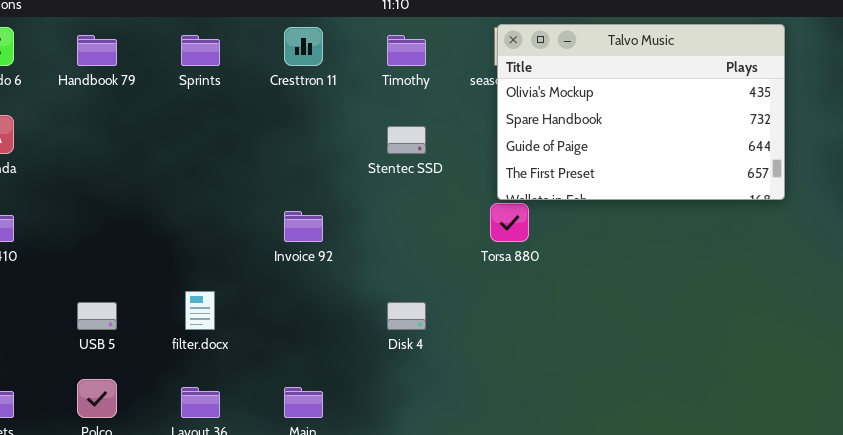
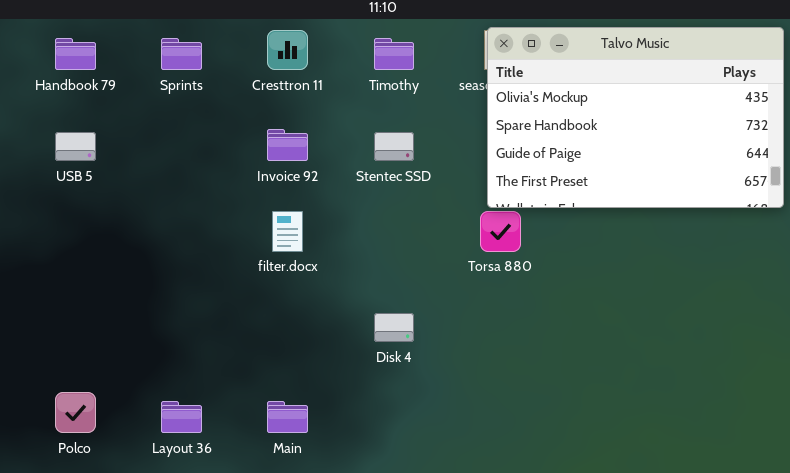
Invoice 92: [284,211,323,242] -> [267,129,308,161], moved
filter.docx: [185,291,215,330] -> [272,211,303,252], moved
USB 5: [77,302,117,330] -> [55,132,96,161], moved

